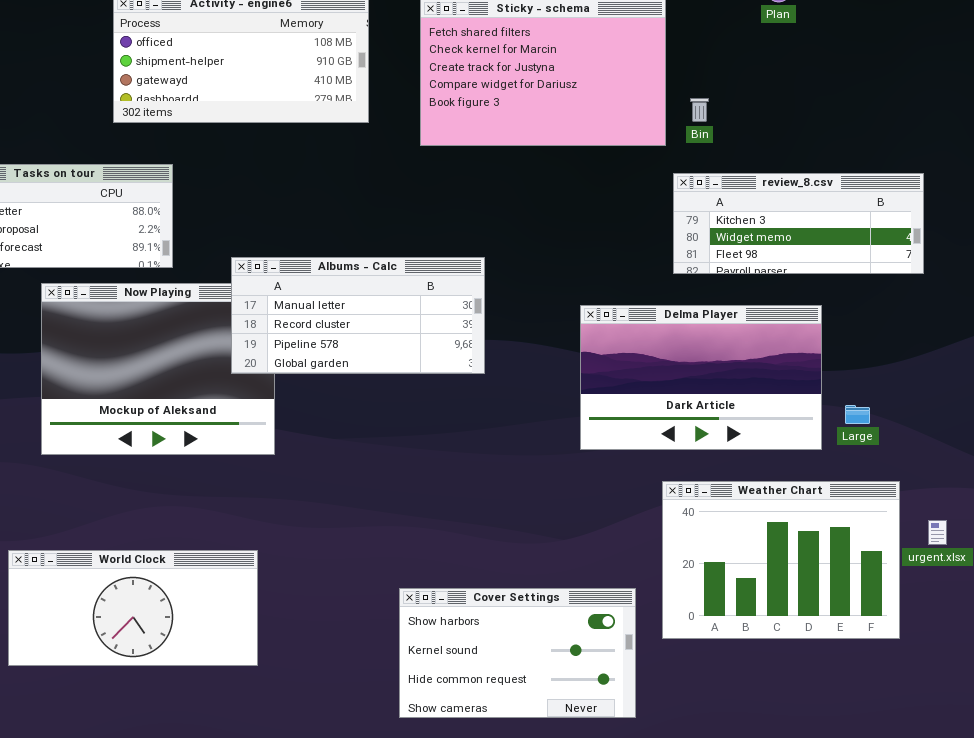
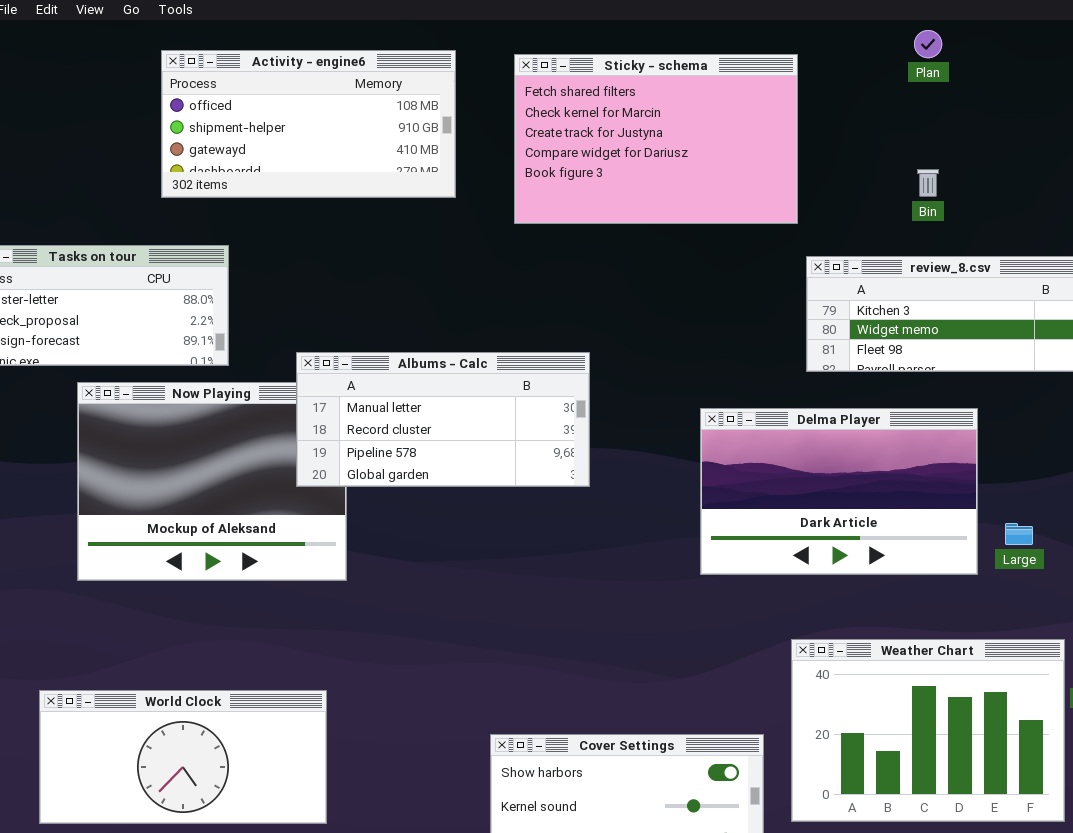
Bin: [690,98,709,122] -> [917,169,939,197], moved
Weather Chart: [662,481,900,639] -> [791,639,1065,822], moved

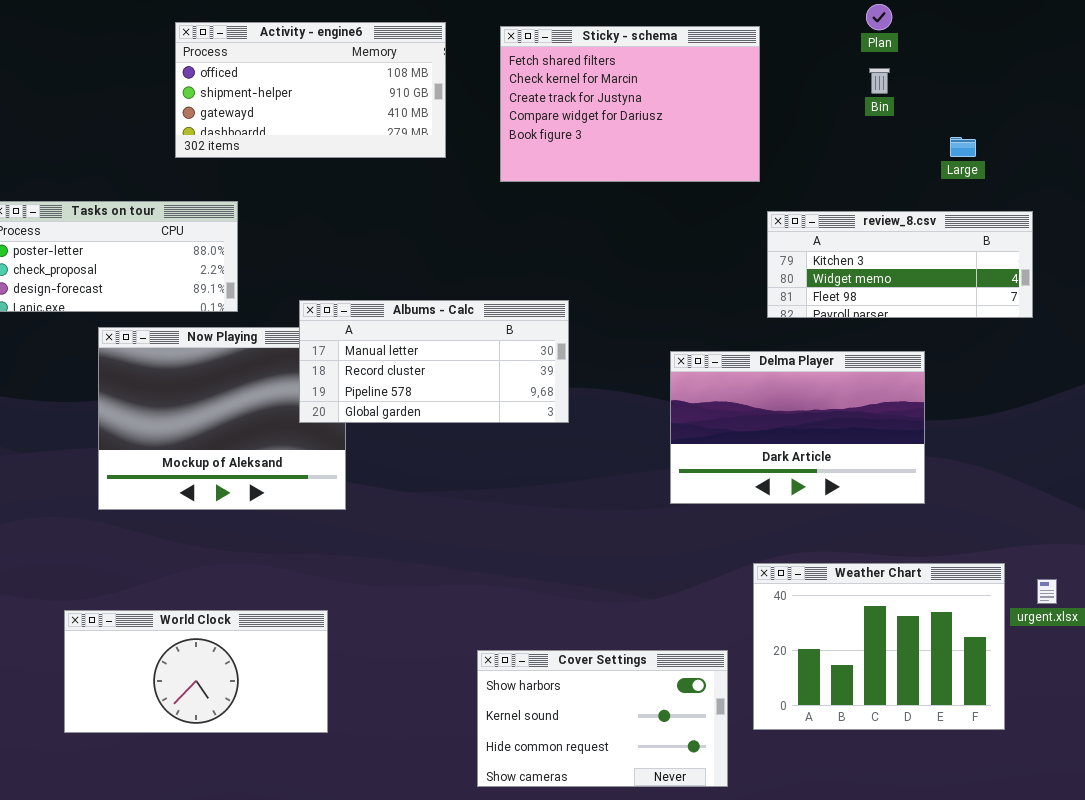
Bin: [917,169,939,197] -> [869,68,890,94], moved
Large: [1005,523,1033,545] -> [950,137,976,157], moved

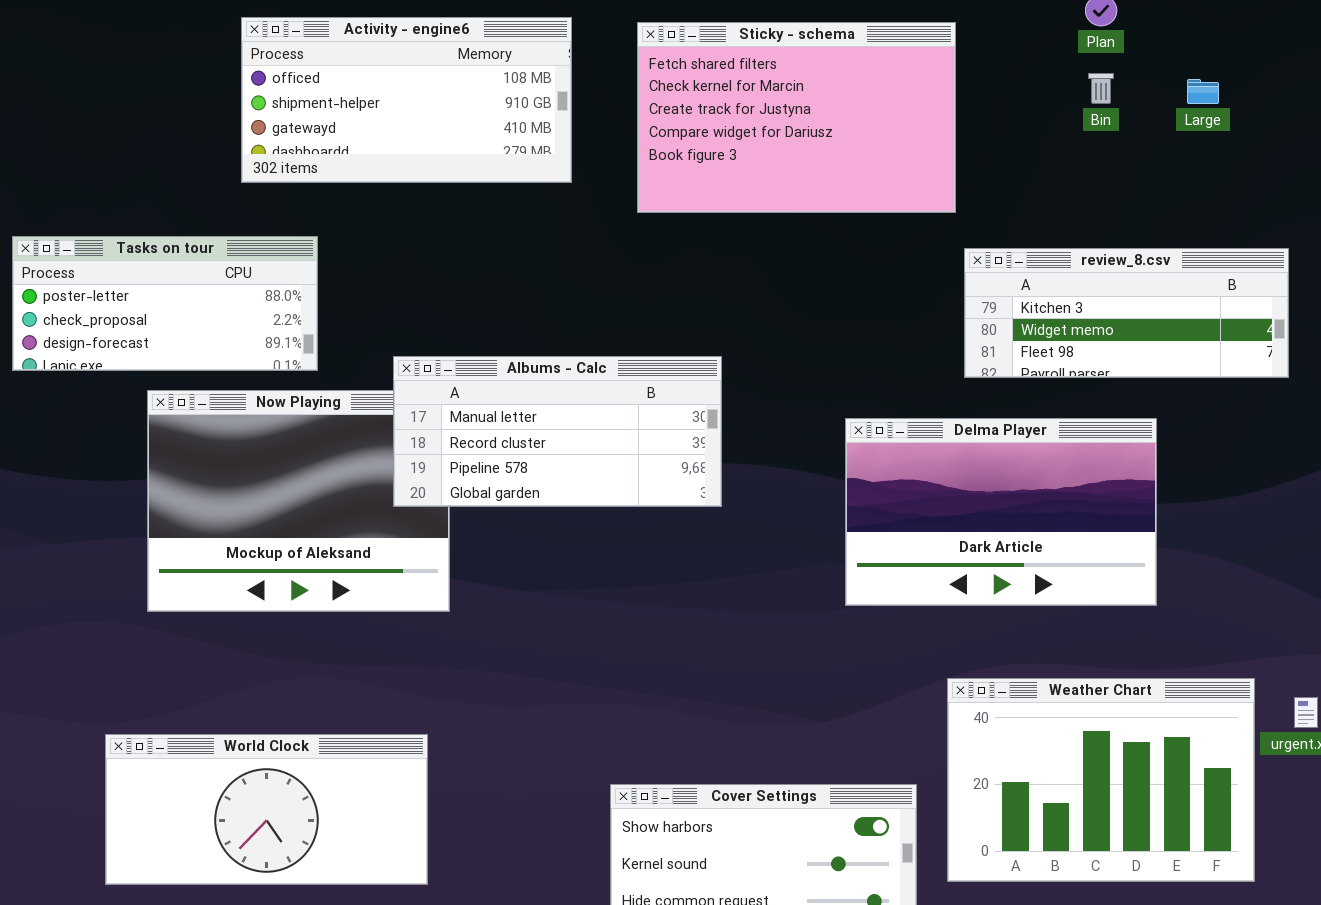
Large: [950,137,976,157] -> [1187,79,1219,104], moved

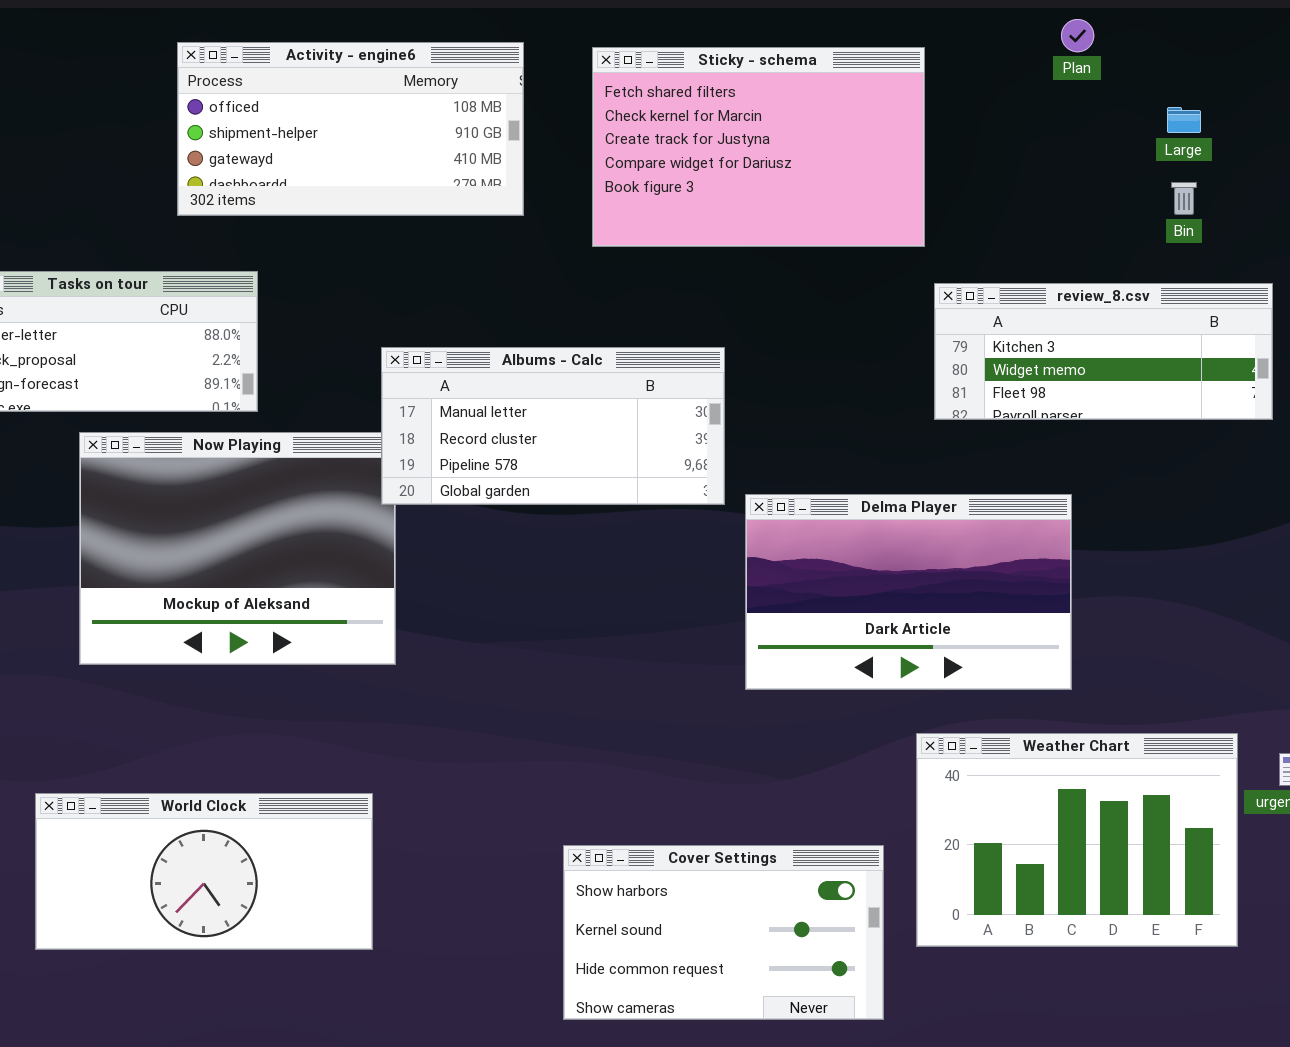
Bin: [1088,73,1114,104] -> [1171,182,1197,215], moved
Albums - Calc: [393,356,722,507] -> [381,347,725,505], moved
Delma Player: [845,418,1157,606] -> [745,494,1072,690], moved

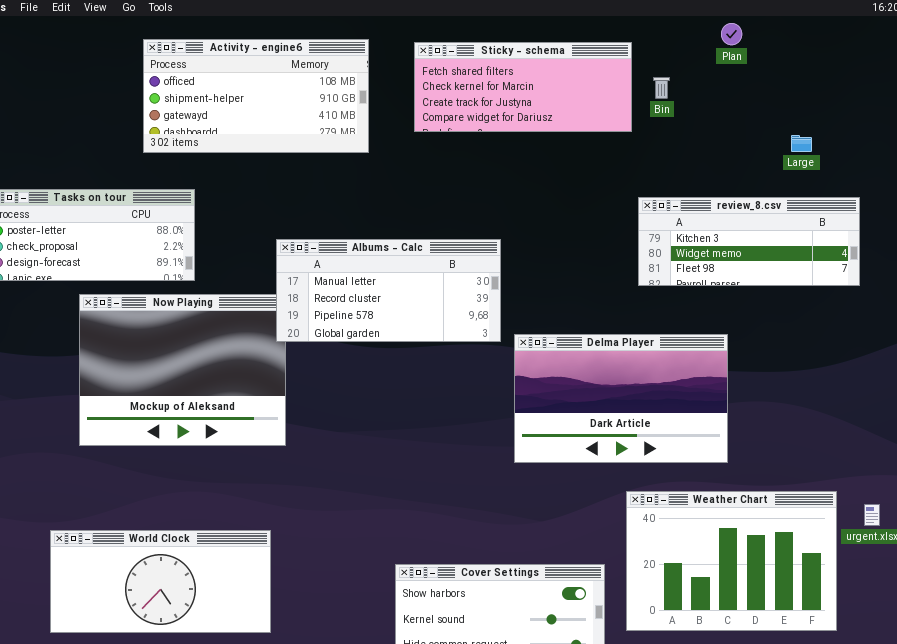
Sticky - schema: [592,47,925,247] -> [414,42,632,132], resized
Large: [1167,107,1201,133] -> [791,135,812,152], moved
Bin: [1171,182,1197,215] -> [653,77,670,99], moved

